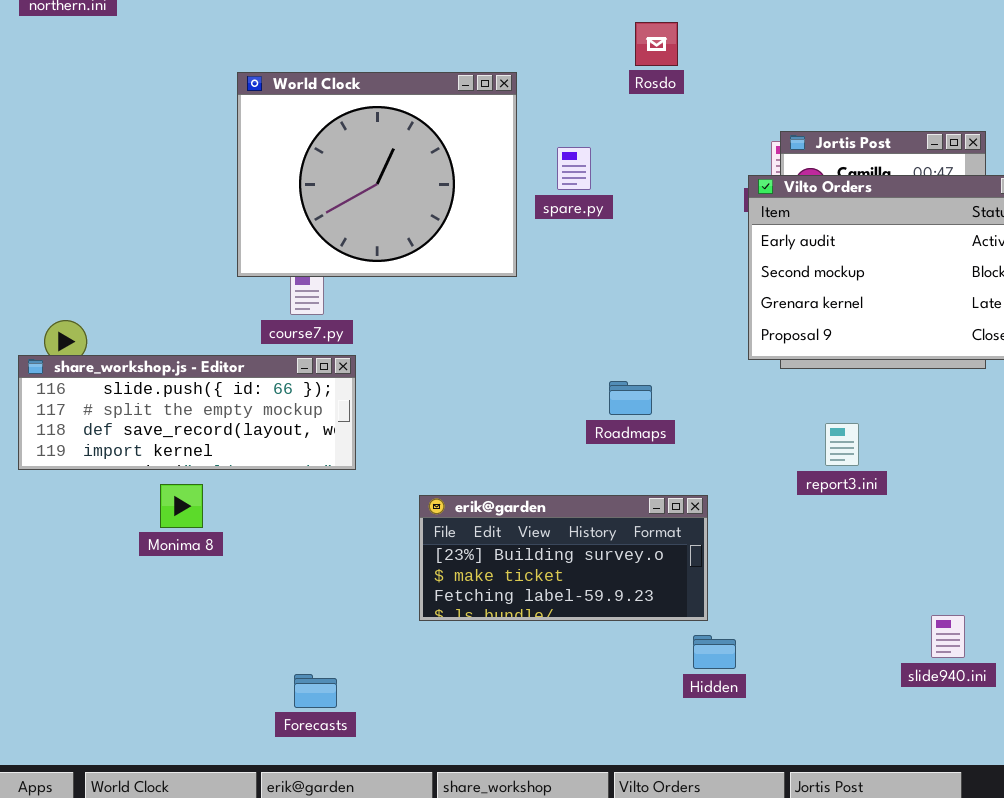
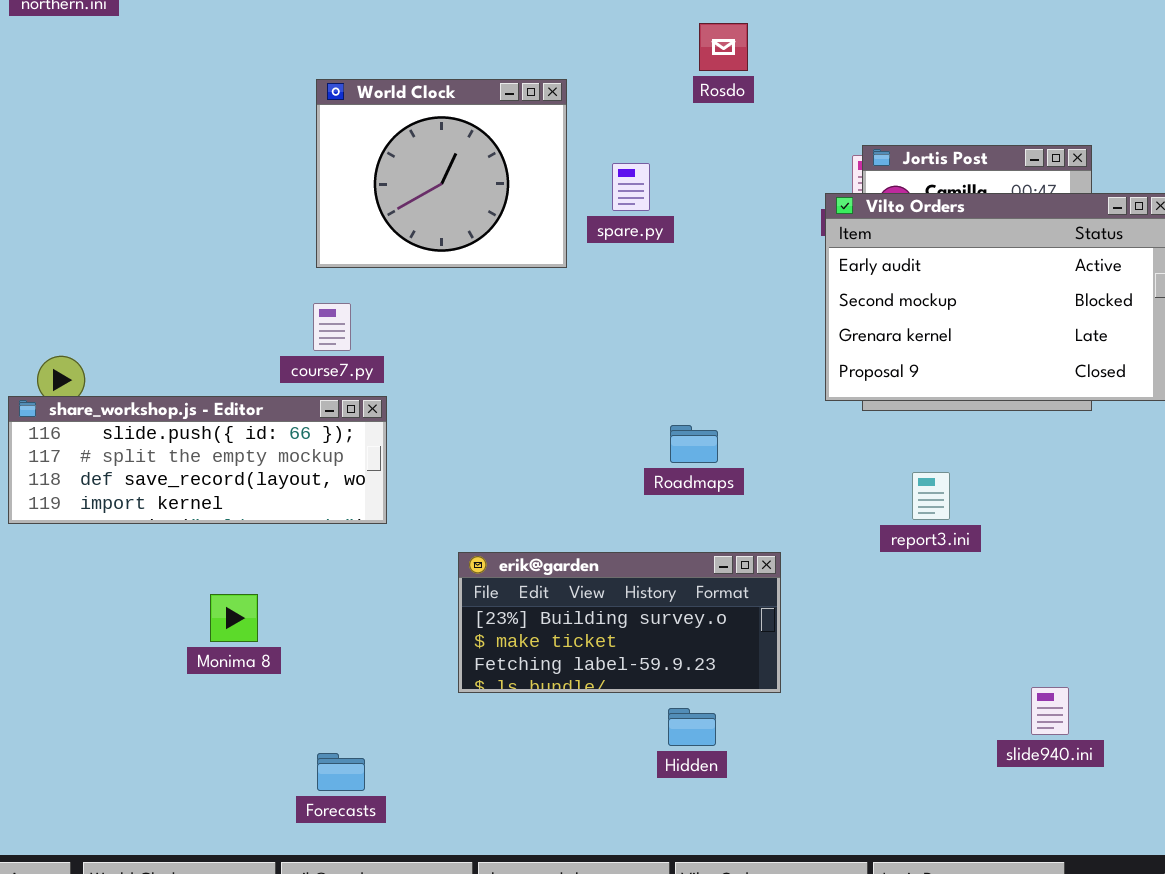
World Clock: [237,72,517,277] -> [316,79,567,268], resized
Monima 8: [160,484,203,528] -> [210,594,258,642], moved
Hidden: [693,635,736,669] -> [668,708,716,746], moved

